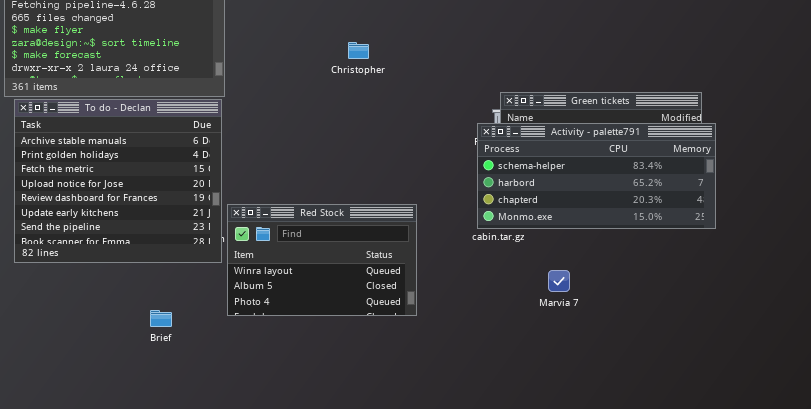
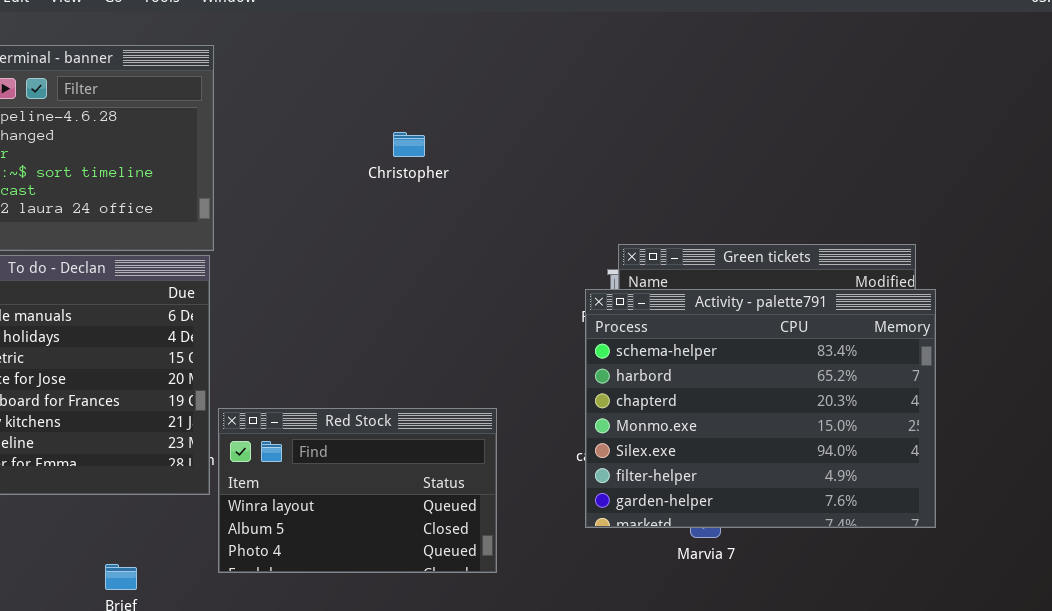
Christopher: [348,42,369,59] -> [393,132,425,157], moved
Activity - palette791: [477,123,716,229] -> [585,289,936,528], resized

